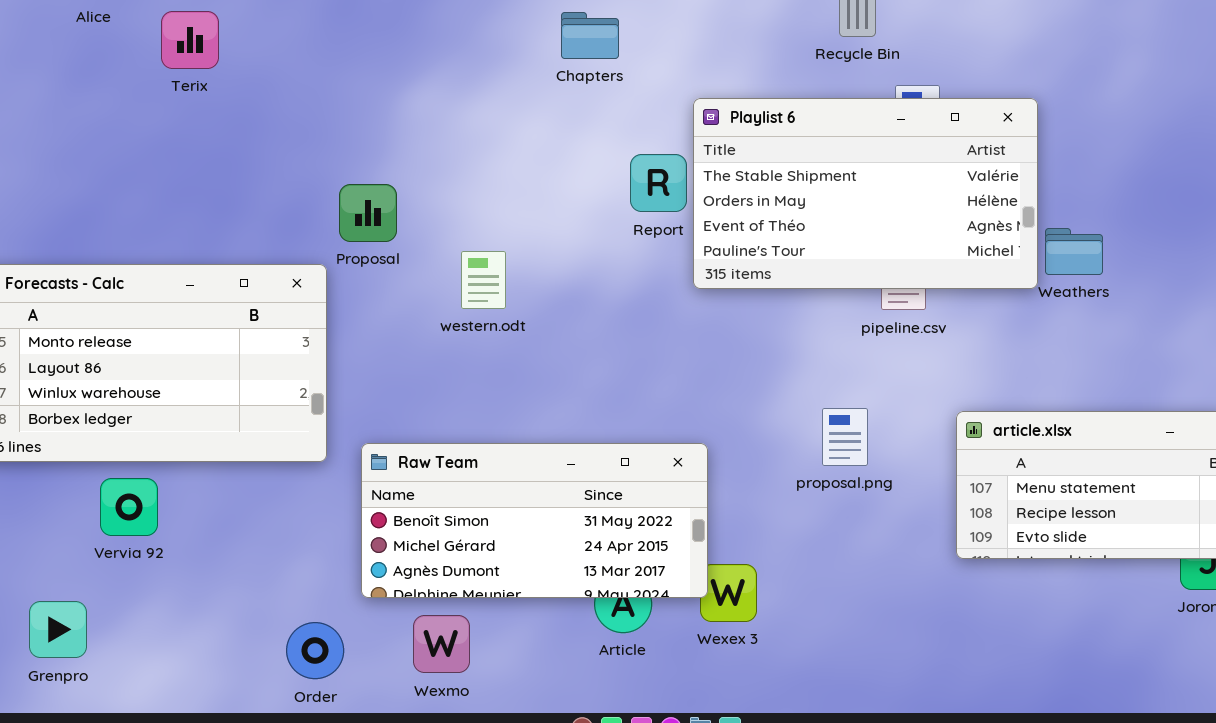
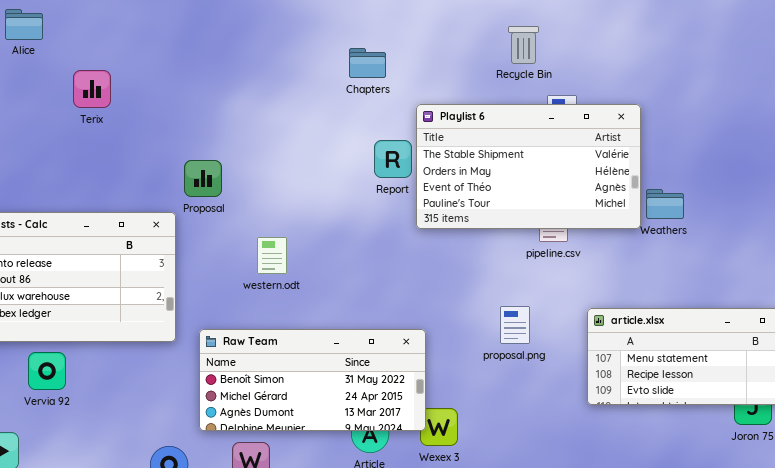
Terix: [161,11,219,69] -> [73,70,111,108], moved
Chapters: [561,12,619,59] -> [349,48,386,78], moved
western.odt: [461,251,506,309] -> [257,237,287,274], moved

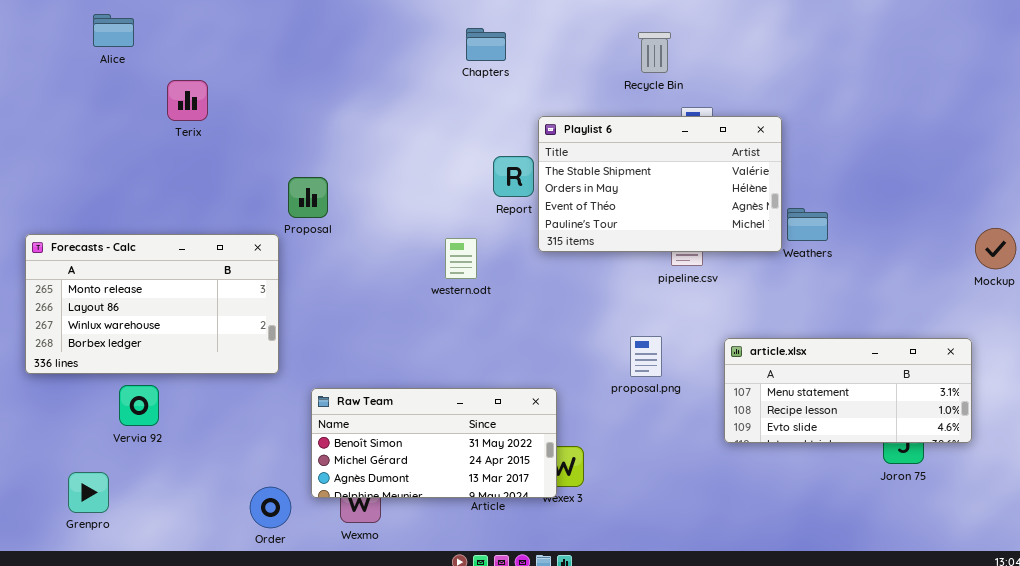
Chapters: [349,48,386,78] -> [466,28,506,61], moved
western.odt: [257,237,287,274] -> [445,238,477,279], moved
Raw Team: [199,329,426,431] -> [311,388,557,498], moved

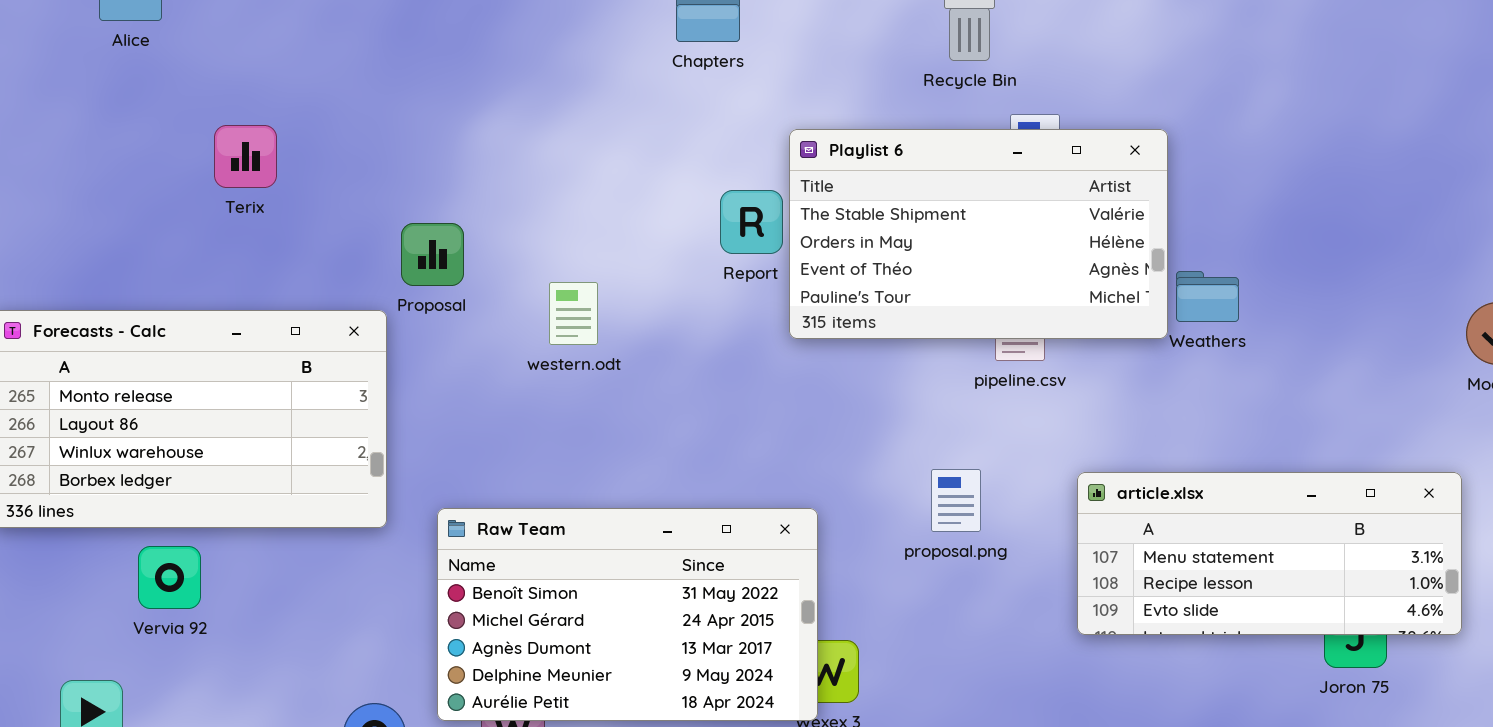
Terix: [167,80,208,121] -> [214,125,277,188], moved
western.odt: [445,238,477,279] -> [549,282,598,345], moved
Raw Team: [311,388,557,498] -> [437,508,818,721], resized

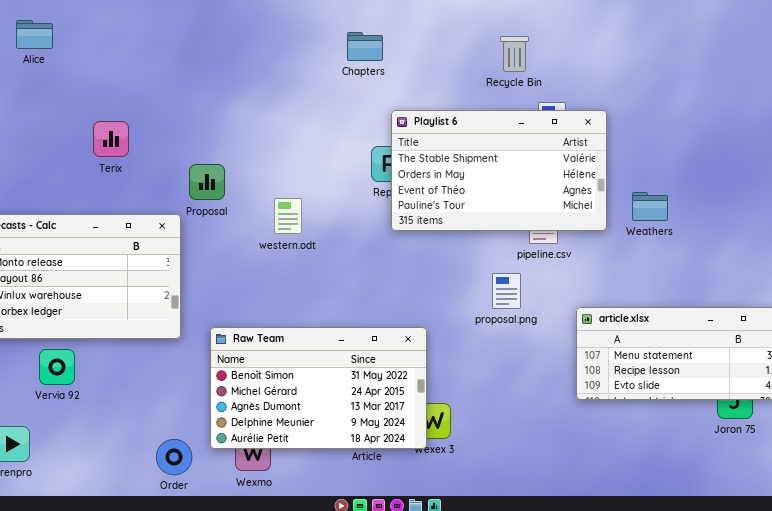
Terix: [214,125,277,188] -> [93,121,129,157], moved
Playlist 6: [789,129,1168,339] -> [391,110,607,231], moved
proposal.png: [931,469,981,532] -> [492,273,521,309], moved

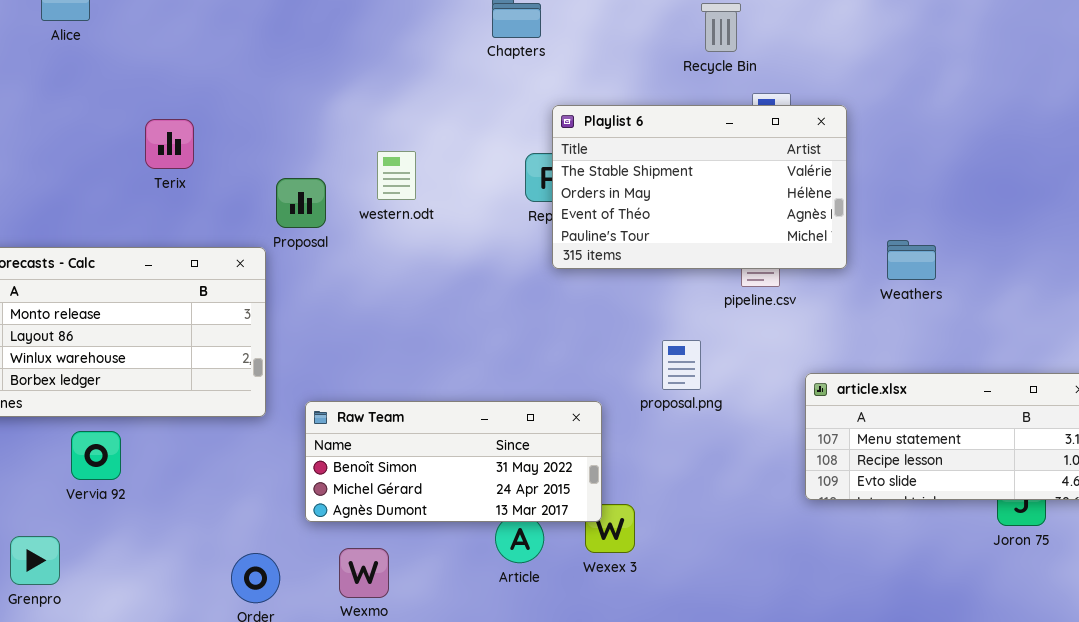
Weathers: [632,192,668,221] -> [887,240,936,280], moved
western.odt: [274,198,302,234] -> [377,151,416,200], moved
proposal.png: [492,273,521,309] -> [662,340,701,390], moved
Raw Team: [210,327,427,449] -> [305,401,602,522], resized

